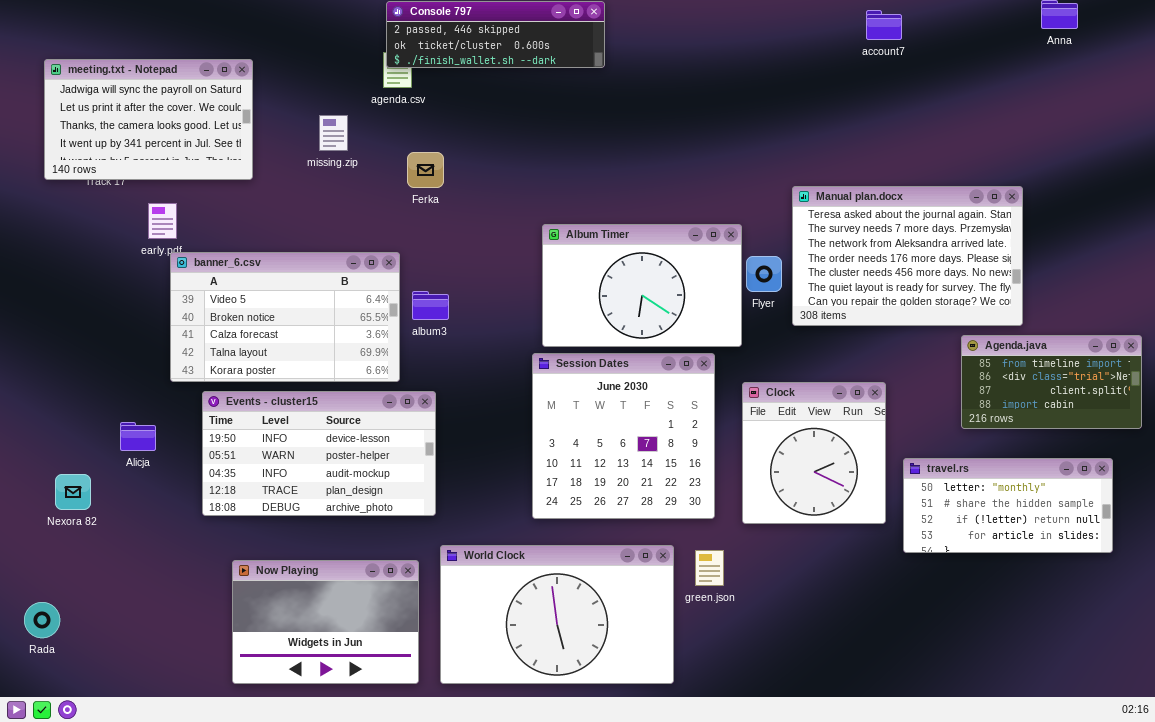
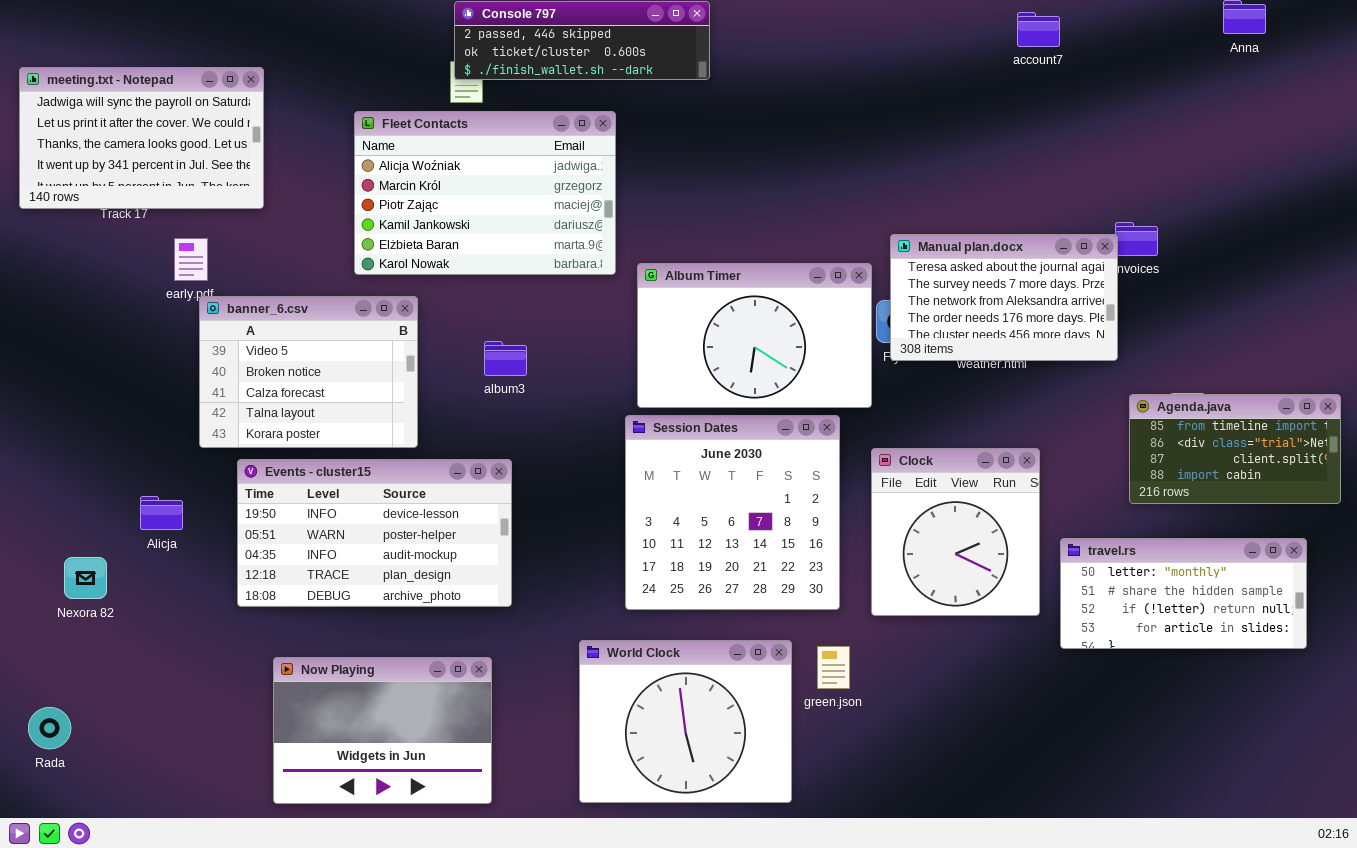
meeting.txt - Notepad: [44,59,253,180] -> [19,67,264,209], moved
Fleet Contacts: none -> [354,111,616,275], opened
Manual plan.docx: [792,186,1023,326] -> [890,234,1118,361], moved, resized
banner_6.csv: [170,252,400,382] -> [199,296,418,448], resized
World Clock: [440,545,674,684] -> [579,640,792,803], resized

